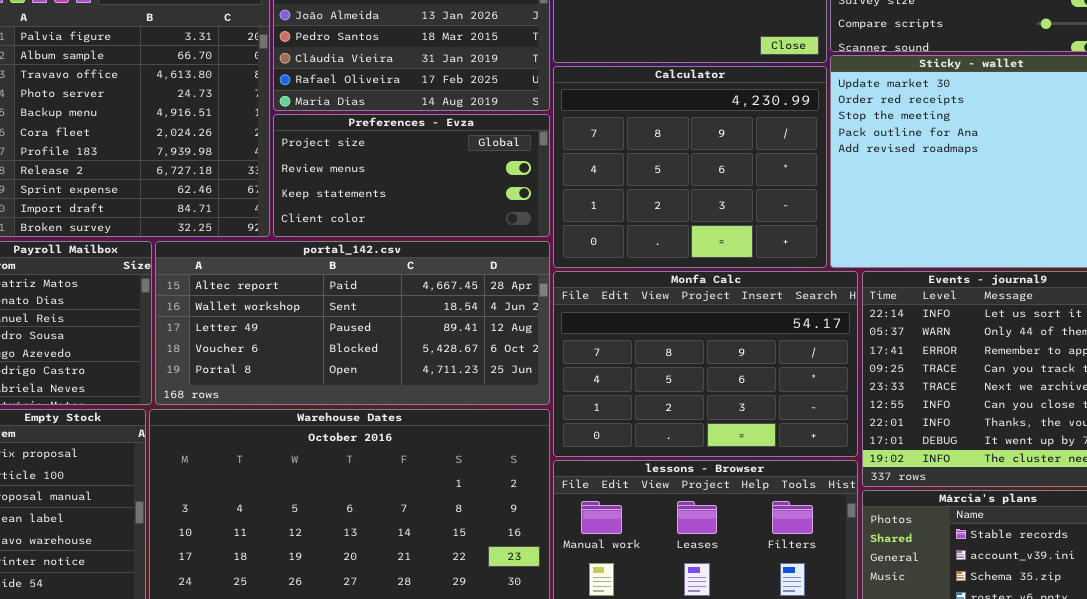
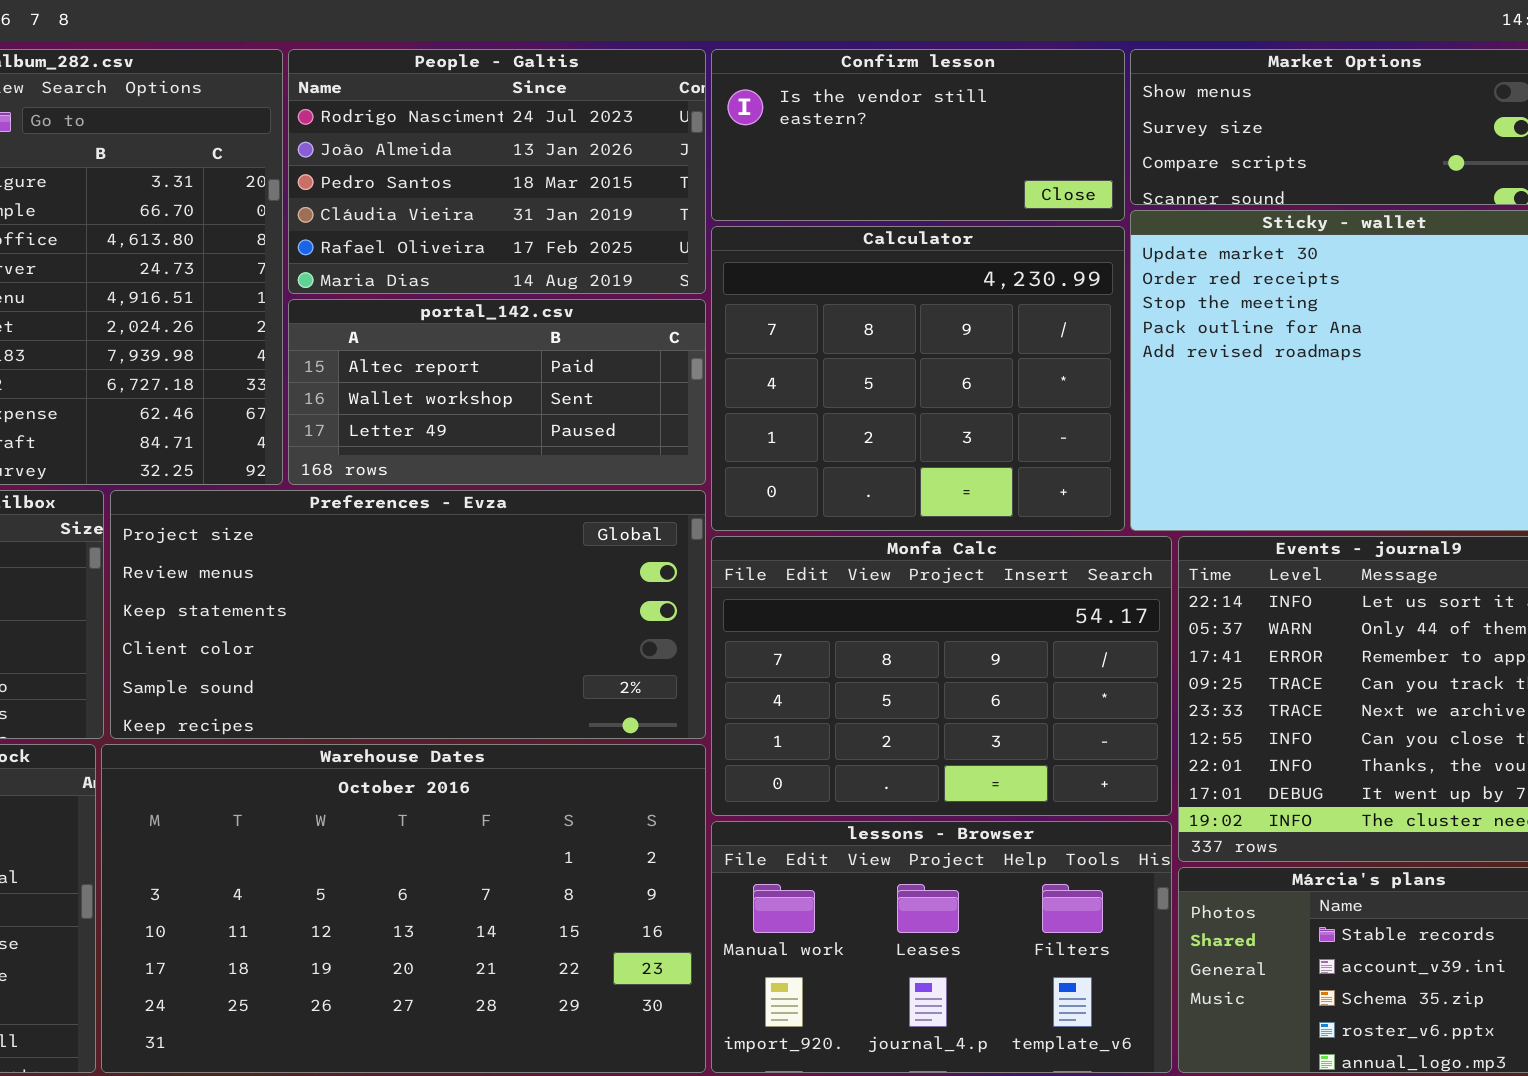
Preferences - Evza: [273,114,550,237] -> [110,490,706,739], moved, resized
portal_142.csv: [155,241,550,405] -> [288,299,706,485], moved, resized

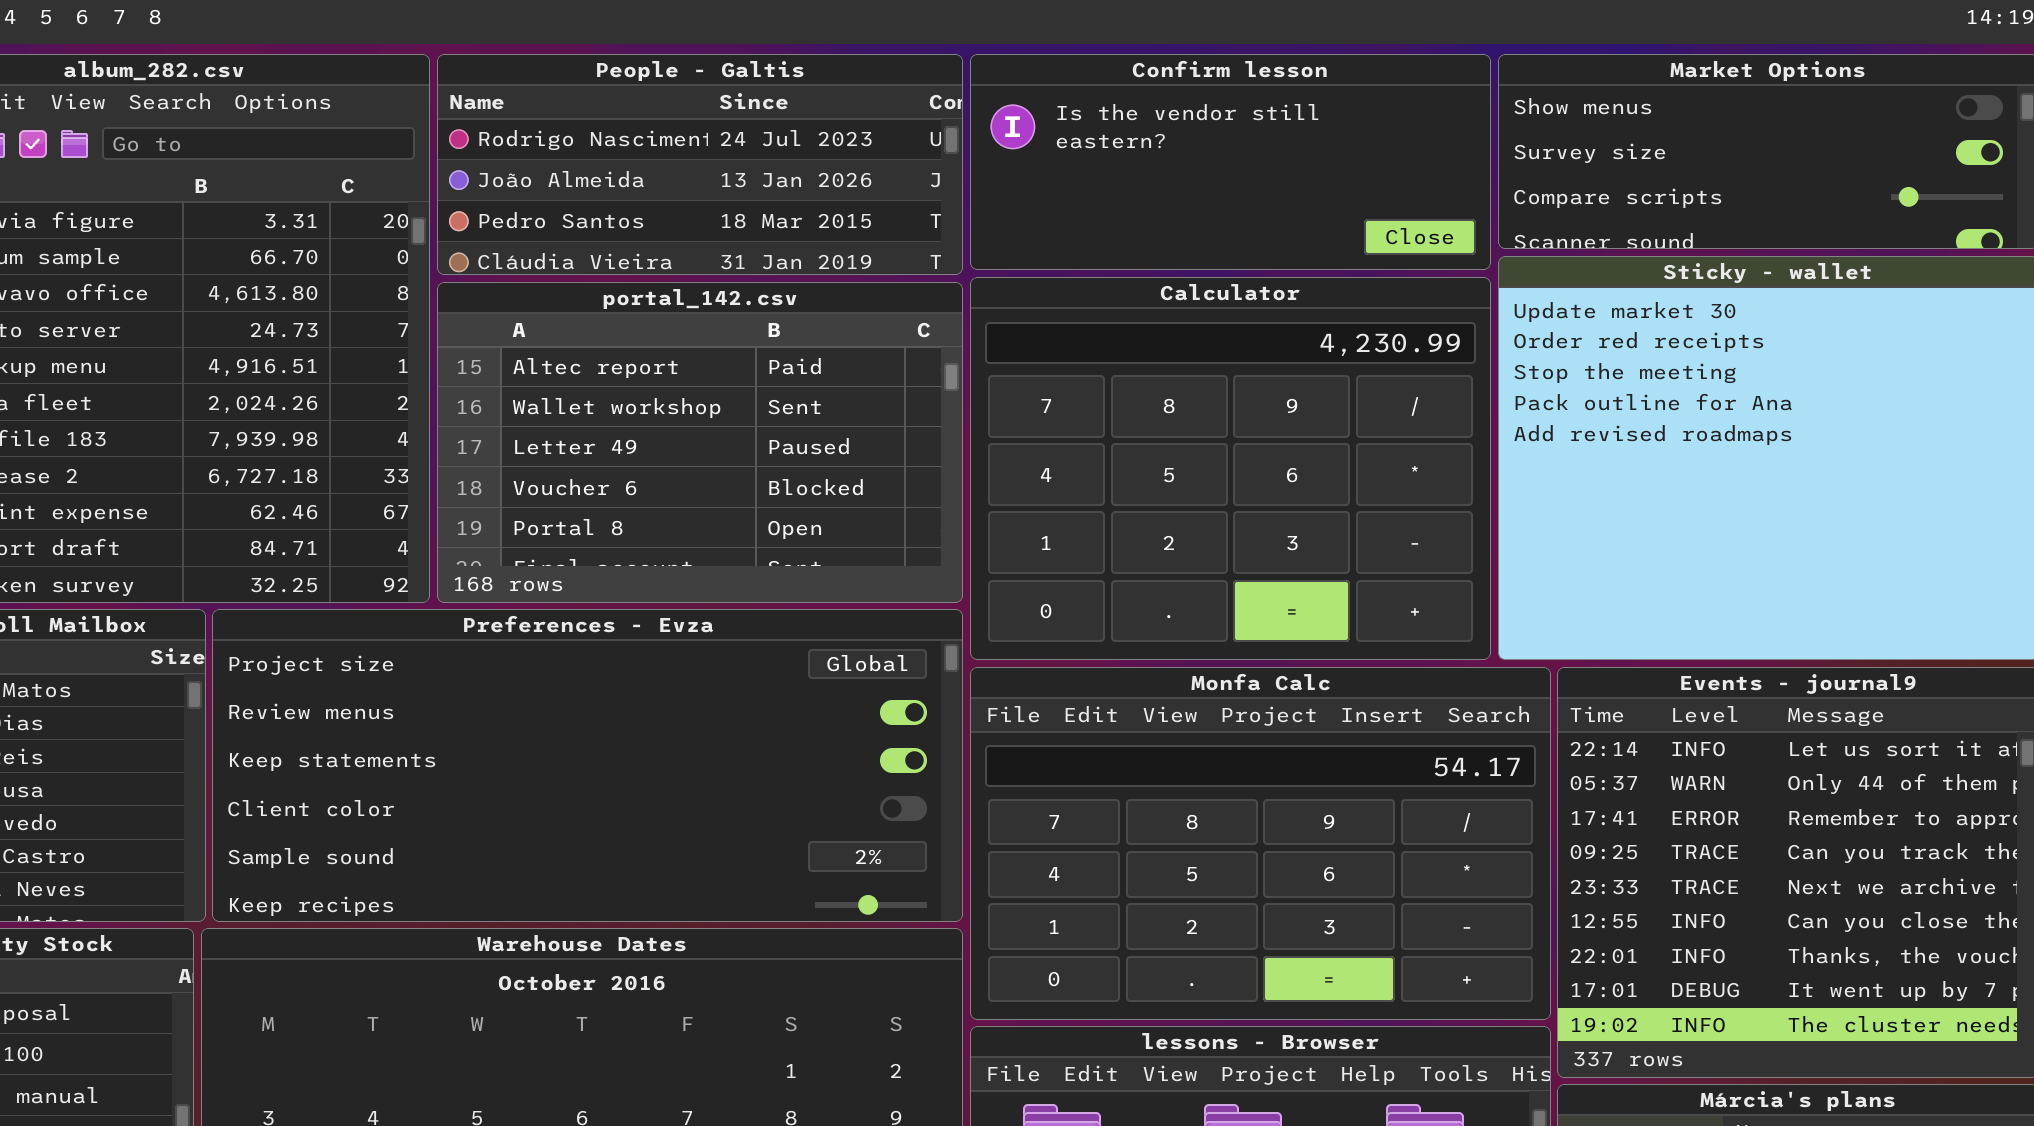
People - Galtis: [288,49,706,294] -> [437,54,963,275], resized
portal_142.csv: [288,299,706,485] -> [437,282,963,603], resized

